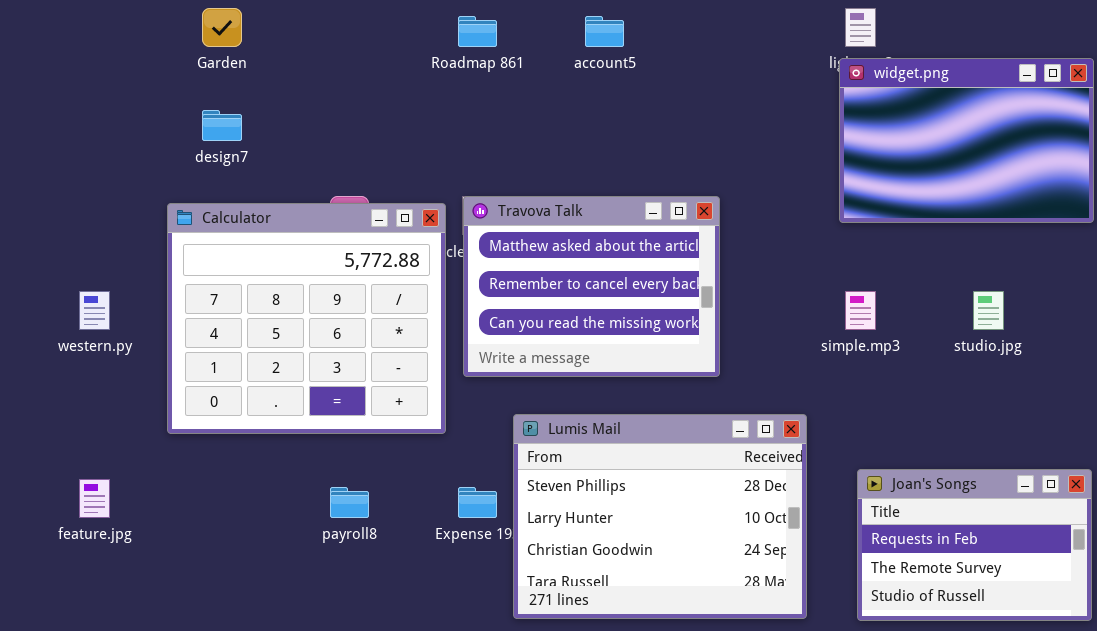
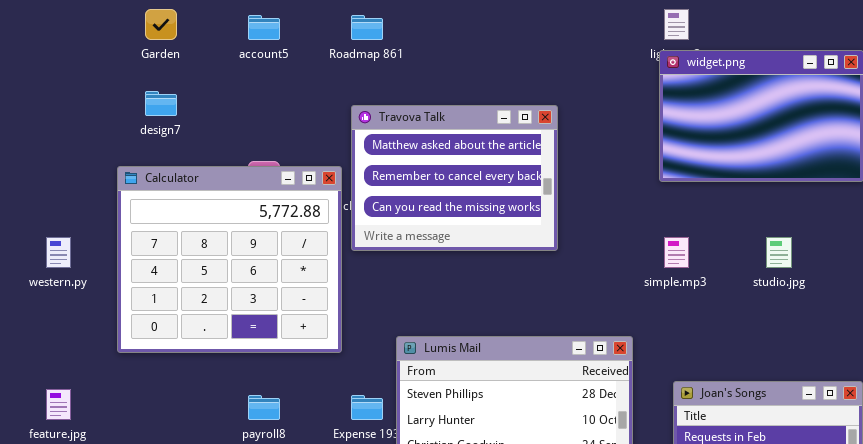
account5: [585,16,624,47] -> [248,15,280,40], moved
Travova Talk: [463,196,720,377] -> [351,105,558,251], moved

